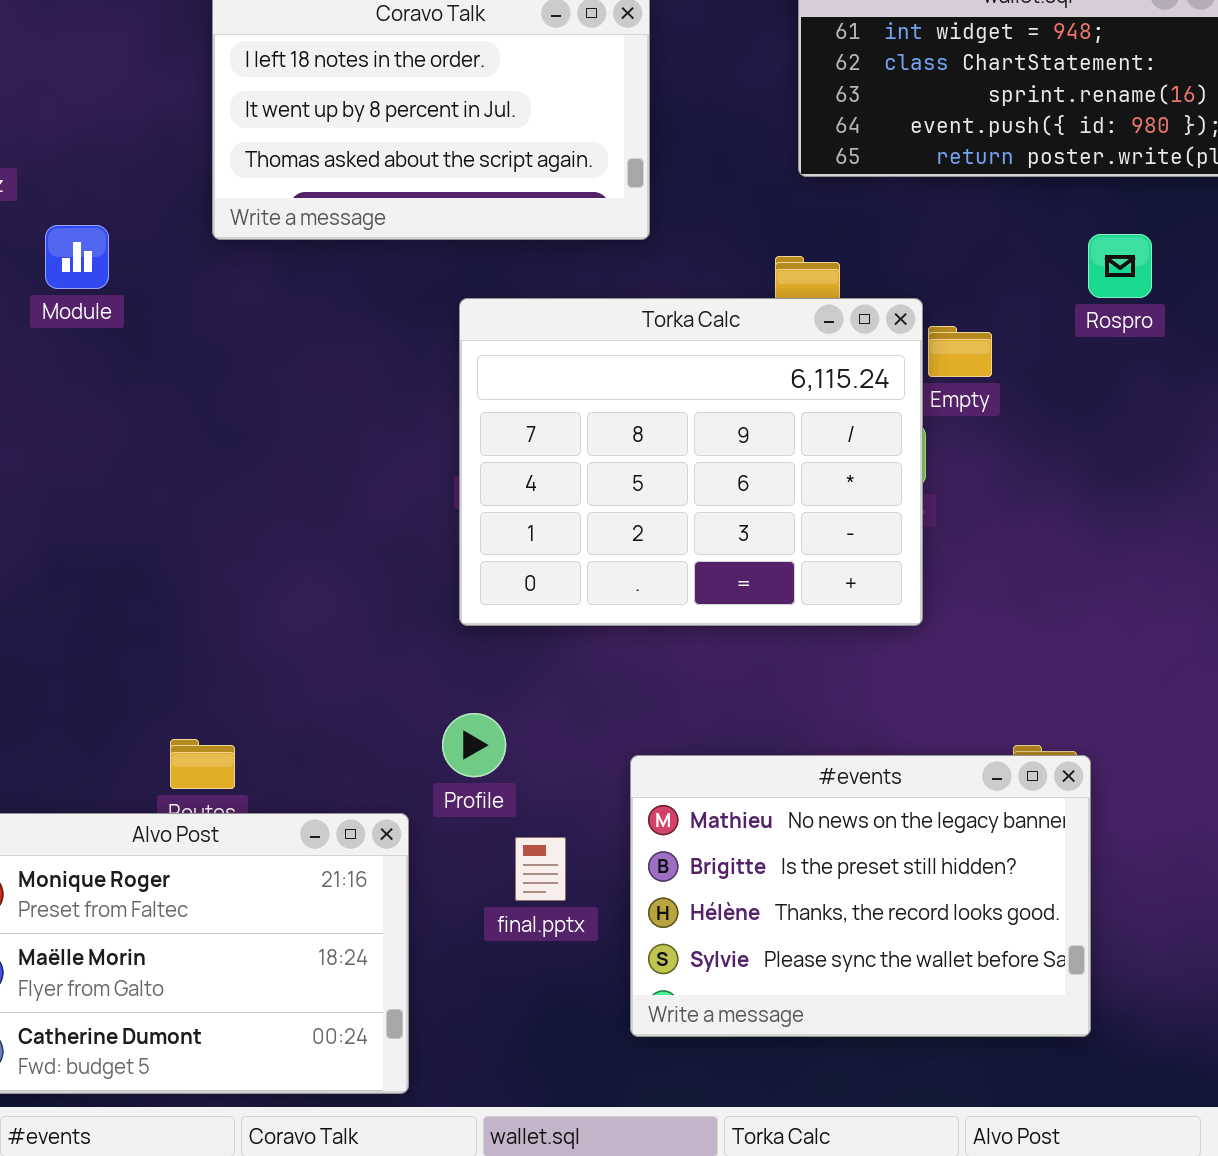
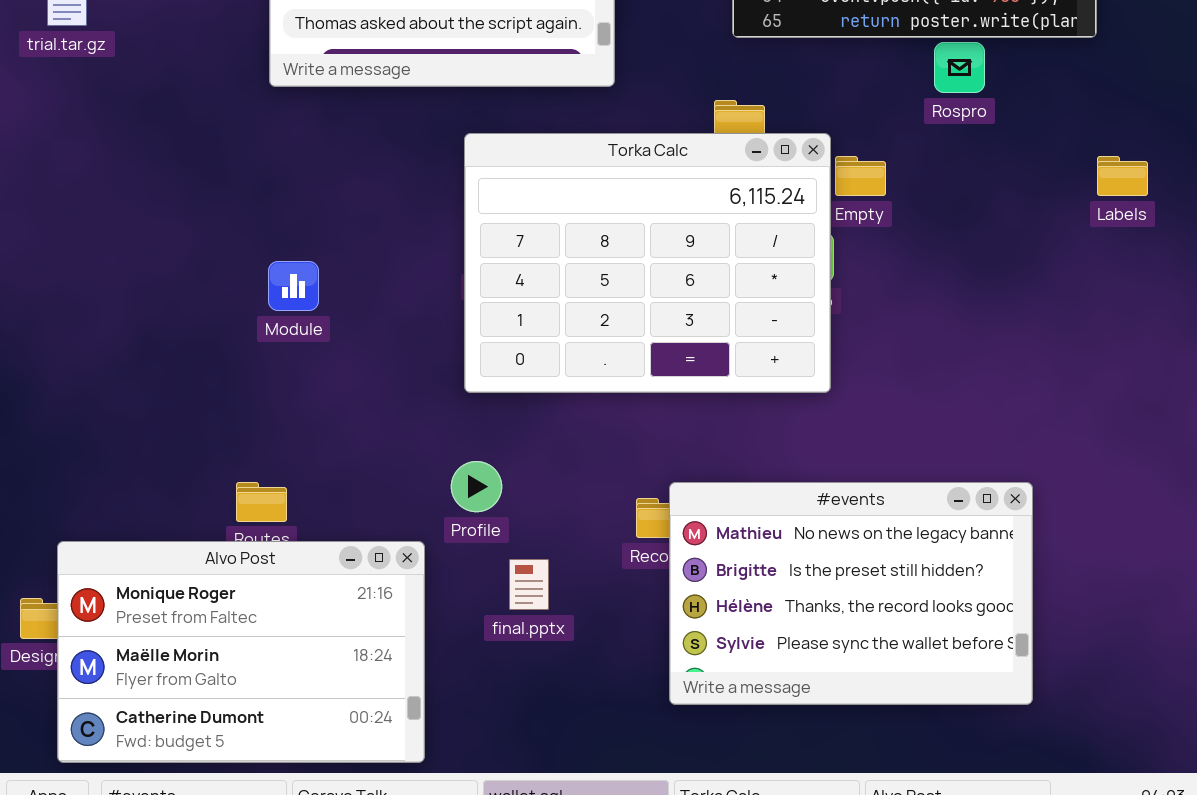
Module: [45,225,109,289] -> [268,261,319,311], moved
Rospro: [1088,234,1152,298] -> [934,42,985,93], moved
#events: [630,755,1091,1037] -> [669,482,1033,705], moved

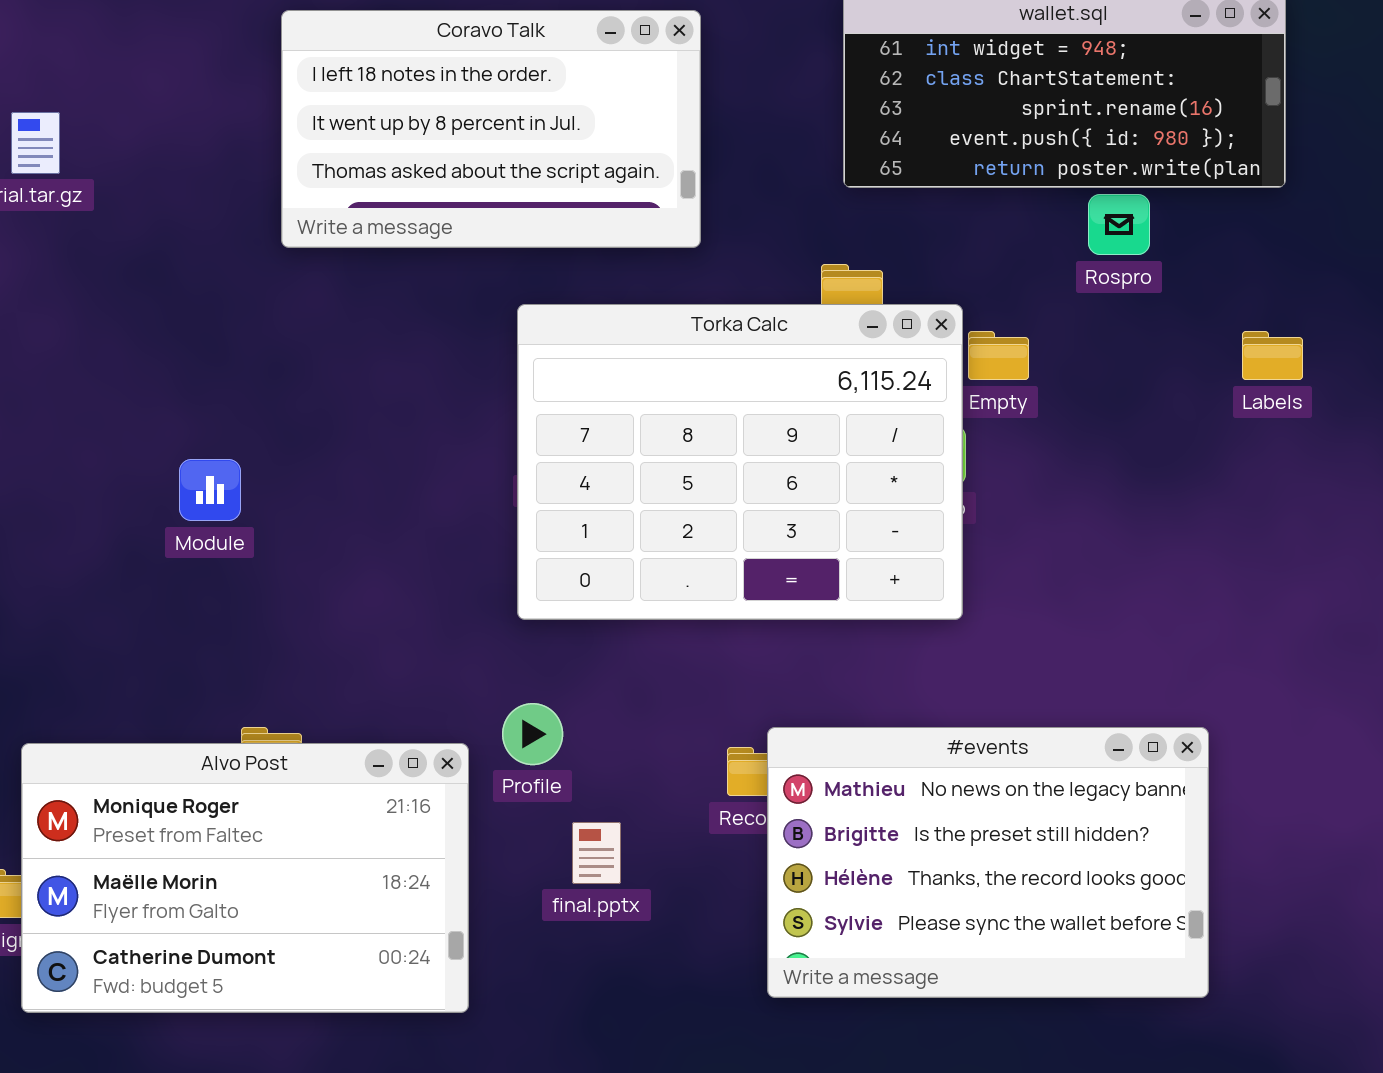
Labels: [1097,156,1148,196] -> [1242,331,1303,380], moved
Module: [268,261,319,311] -> [179,459,241,521], moved
Alvo Post: [57,541,425,763] -> [21,743,469,1013], moved

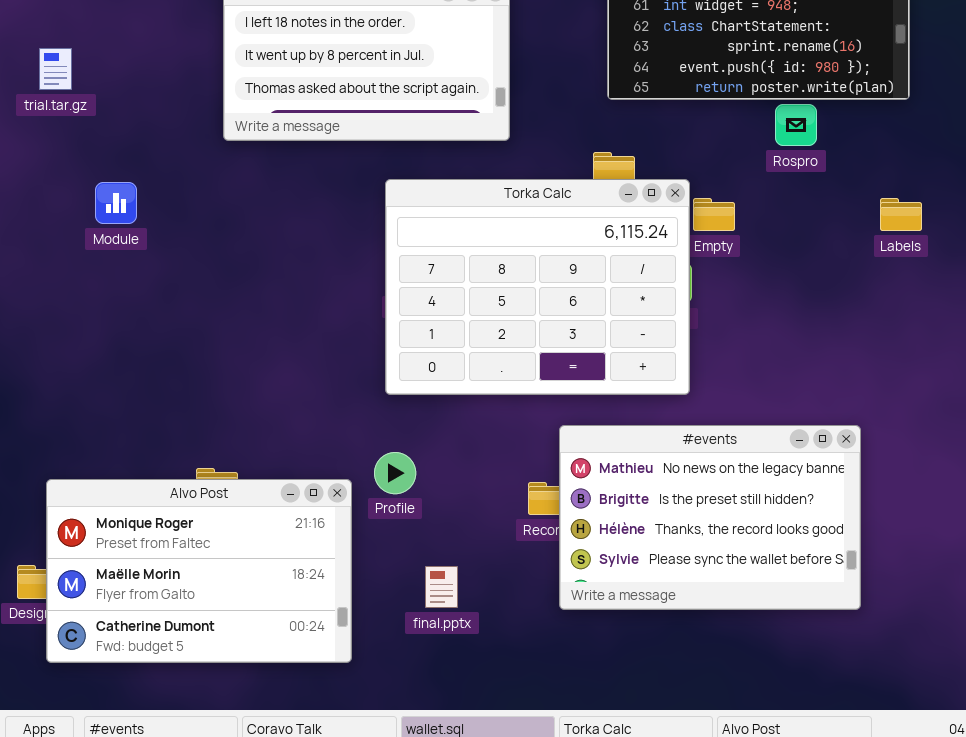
Module: [179,459,241,521] -> [95,182,137,224], moved
#events: [767,727,1209,998] -> [559,425,861,610], moved
final.pptx: [572,822,621,884] -> [425,566,458,608], moved

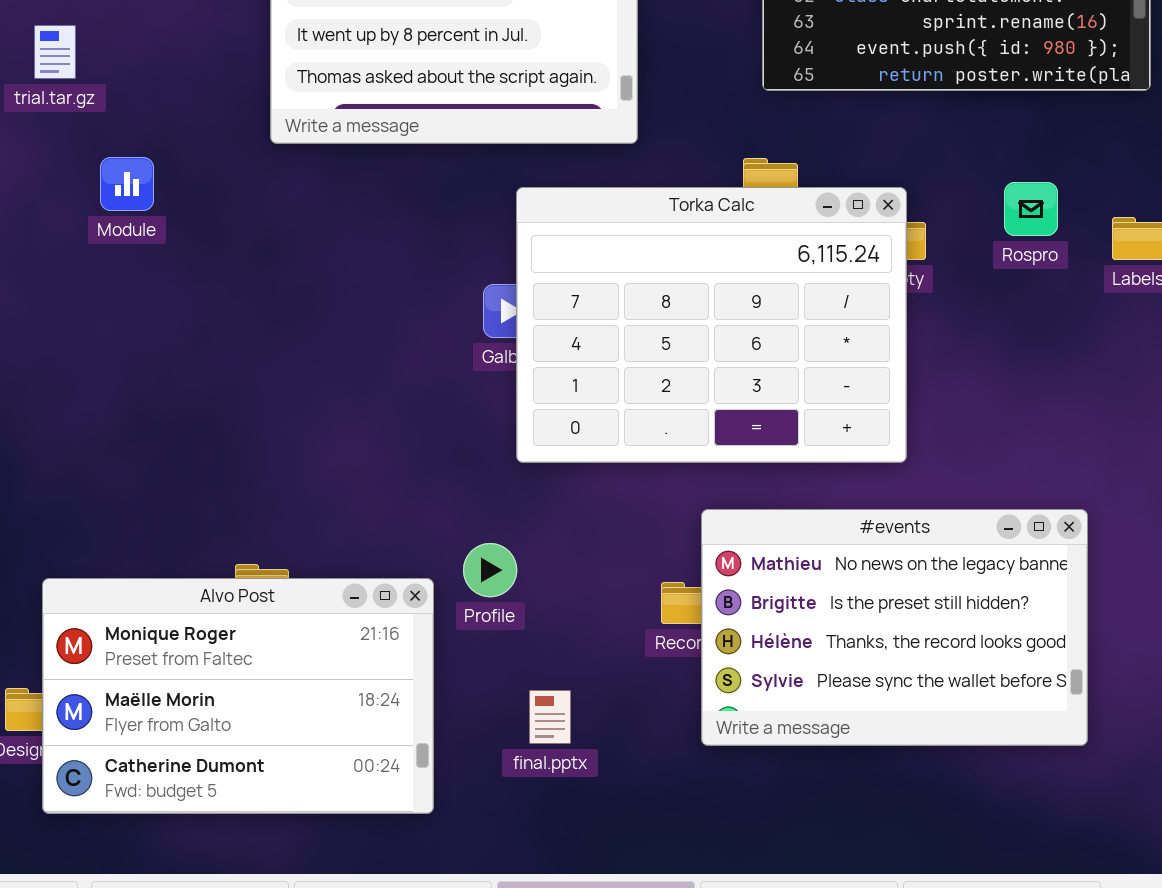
Rospro: [775,104,817,146] -> [1004,182,1058,236], moved
Torka Calc: [385,179,690,395] -> [516,187,907,463], moved
Module: [95,182,137,224] -> [100,157,154,211], moved

